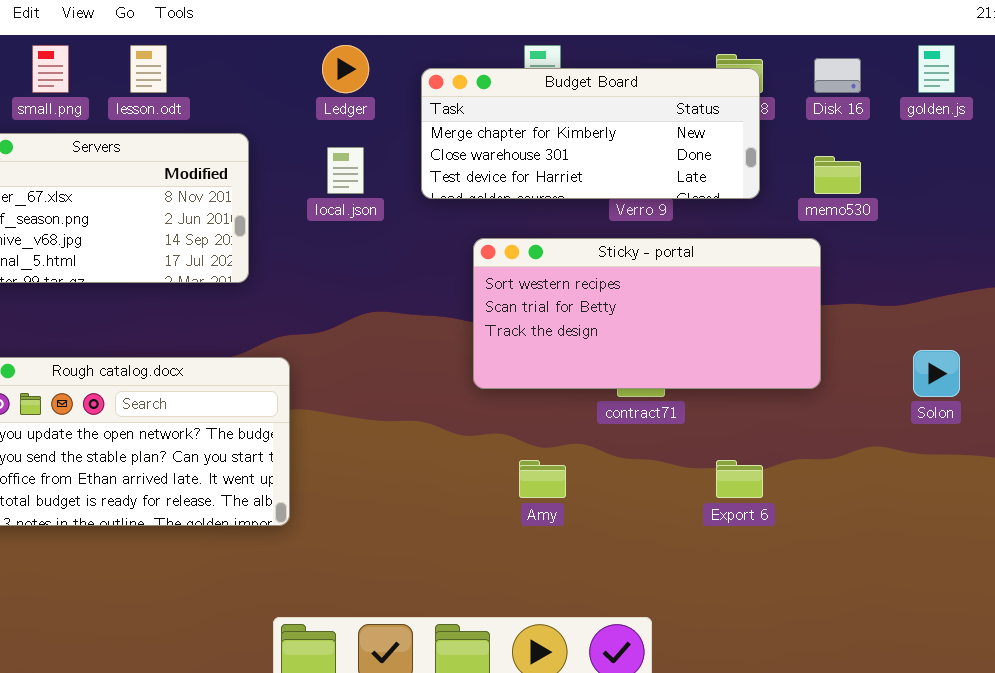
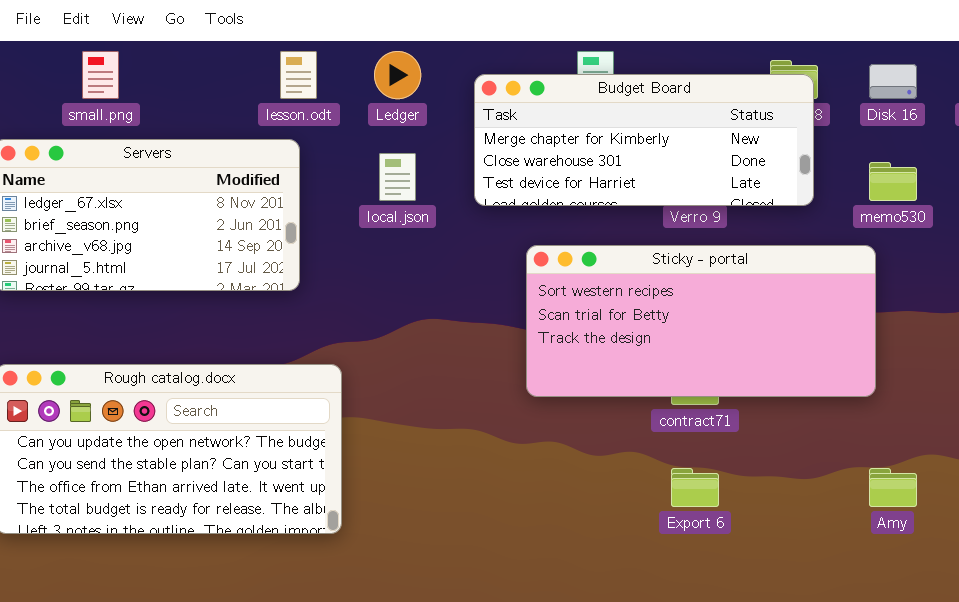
lesson.odt: [130,45,167,93] -> [280,51,317,99], moved
Amy: [519,460,566,498] -> [869,468,917,507], moved
Export 6: [716,460,763,498] -> [671,468,719,507], moved

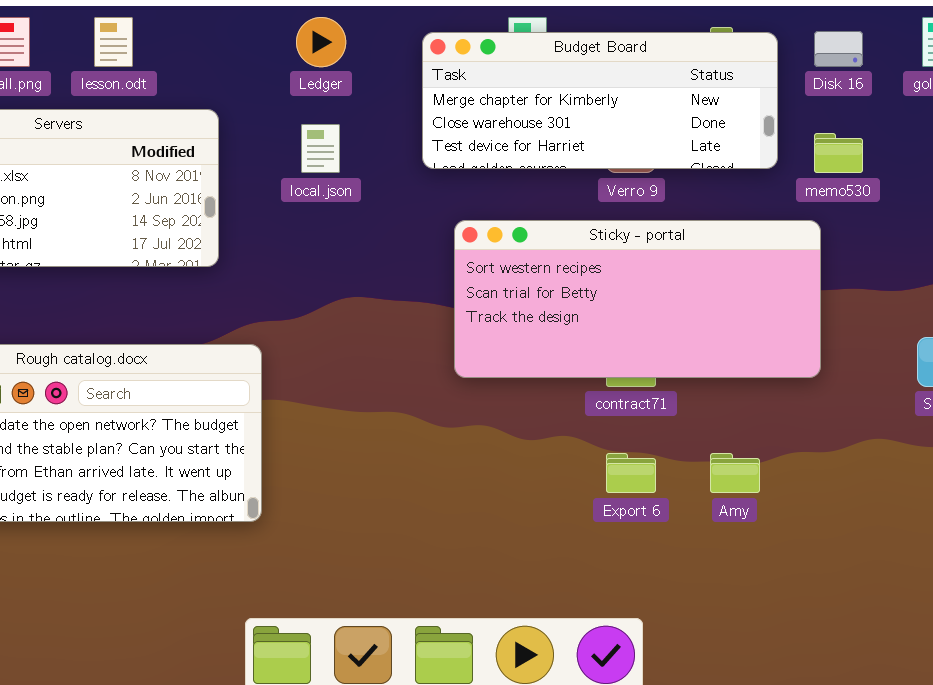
lesson.odt: [280,51,317,99] -> [94,17,133,67], moved
Budget Board: [474,74,814,206] -> [422,32,778,169], moved
Amy: [869,468,917,507] -> [710,453,760,493], moved

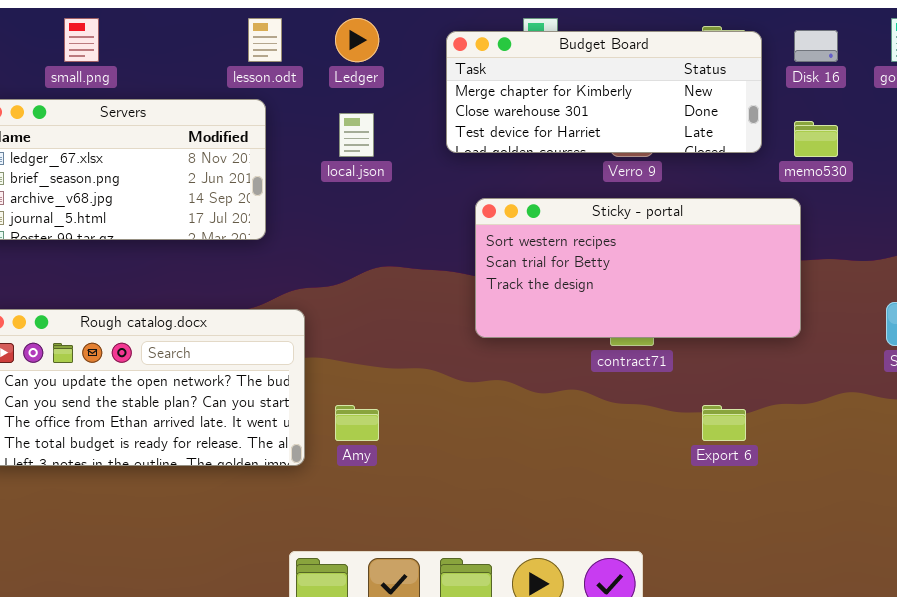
lesson.odt: [94,17,133,67] -> [248,18,282,62], moved
Export 6: [606,453,656,493] -> [702,405,746,441], moved
Amy: [710,453,760,493] -> [335,405,379,441], moved

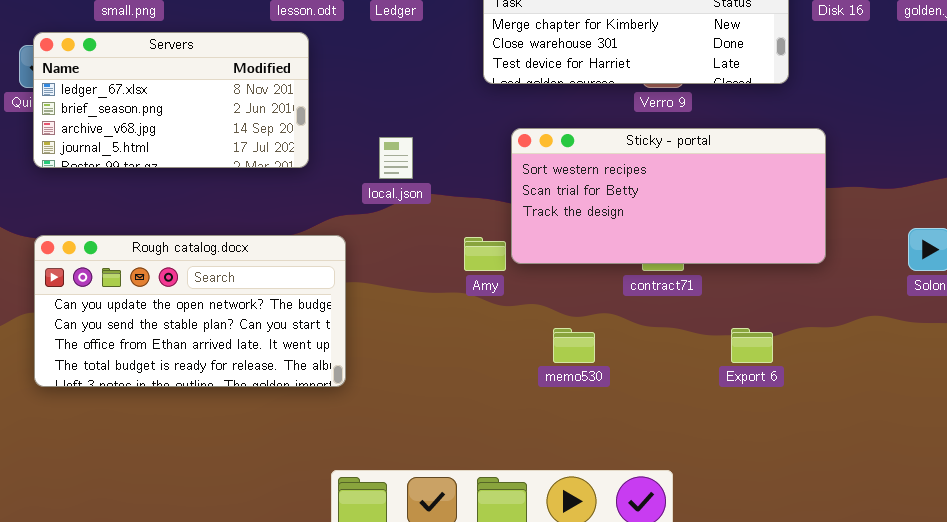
local.json: [339,113,374,157] -> [379,137,413,179], moved
memo530: [794,121,838,157] -> [553,328,595,363], moved
Amy: [335,405,379,441] -> [464,237,506,271], moved

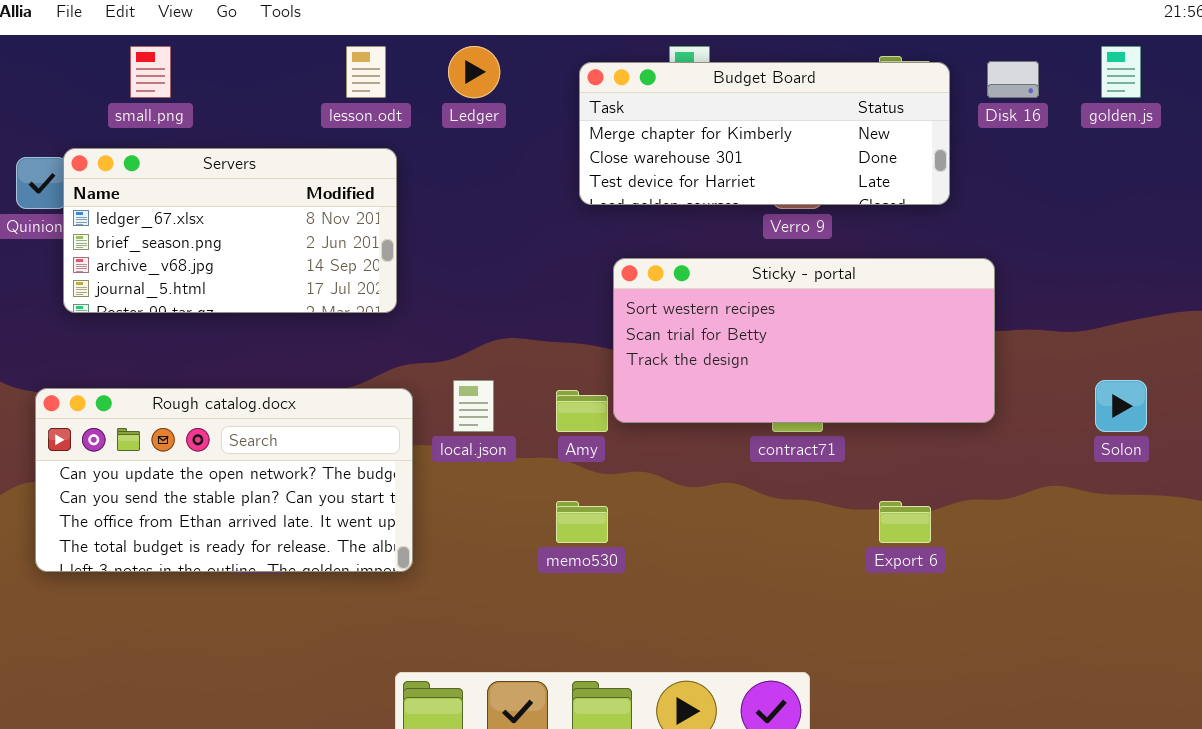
Servers: [33,32,309,168] -> [63,148,397,313], moved
local.json: [379,137,413,179] -> [453,380,494,432], moved
memo530: [553,328,595,363] -> [556,501,608,543], moved

